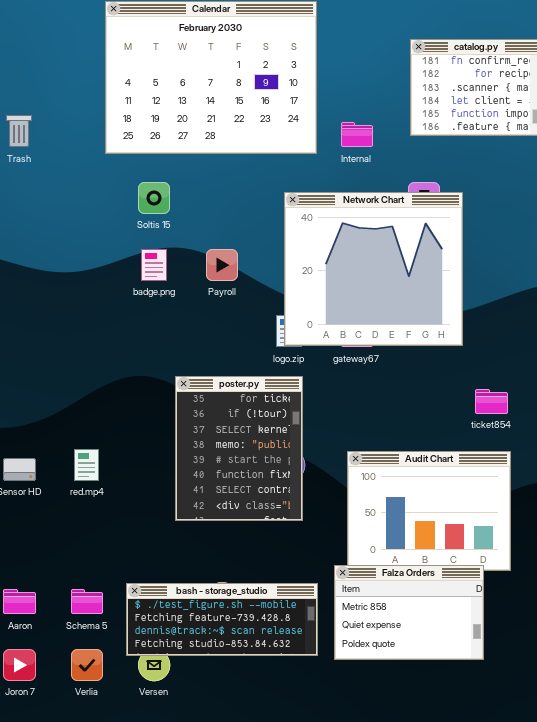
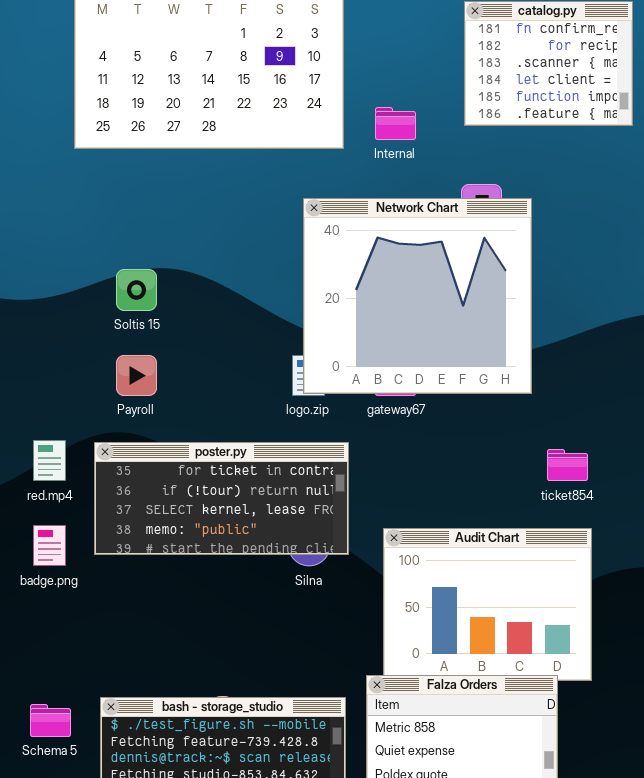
Soltis 15: [138,182,170,214] -> [116,269,157,311], moved
badge.png: [141,249,167,281] -> [33,525,66,566], moved
Payroll: [206,249,238,281] -> [116,355,157,396], moved
poster.py: [175,376,303,521] -> [94,442,349,555], moved, resized
red.mp4: [74,449,99,481] -> [33,440,66,481], moved

